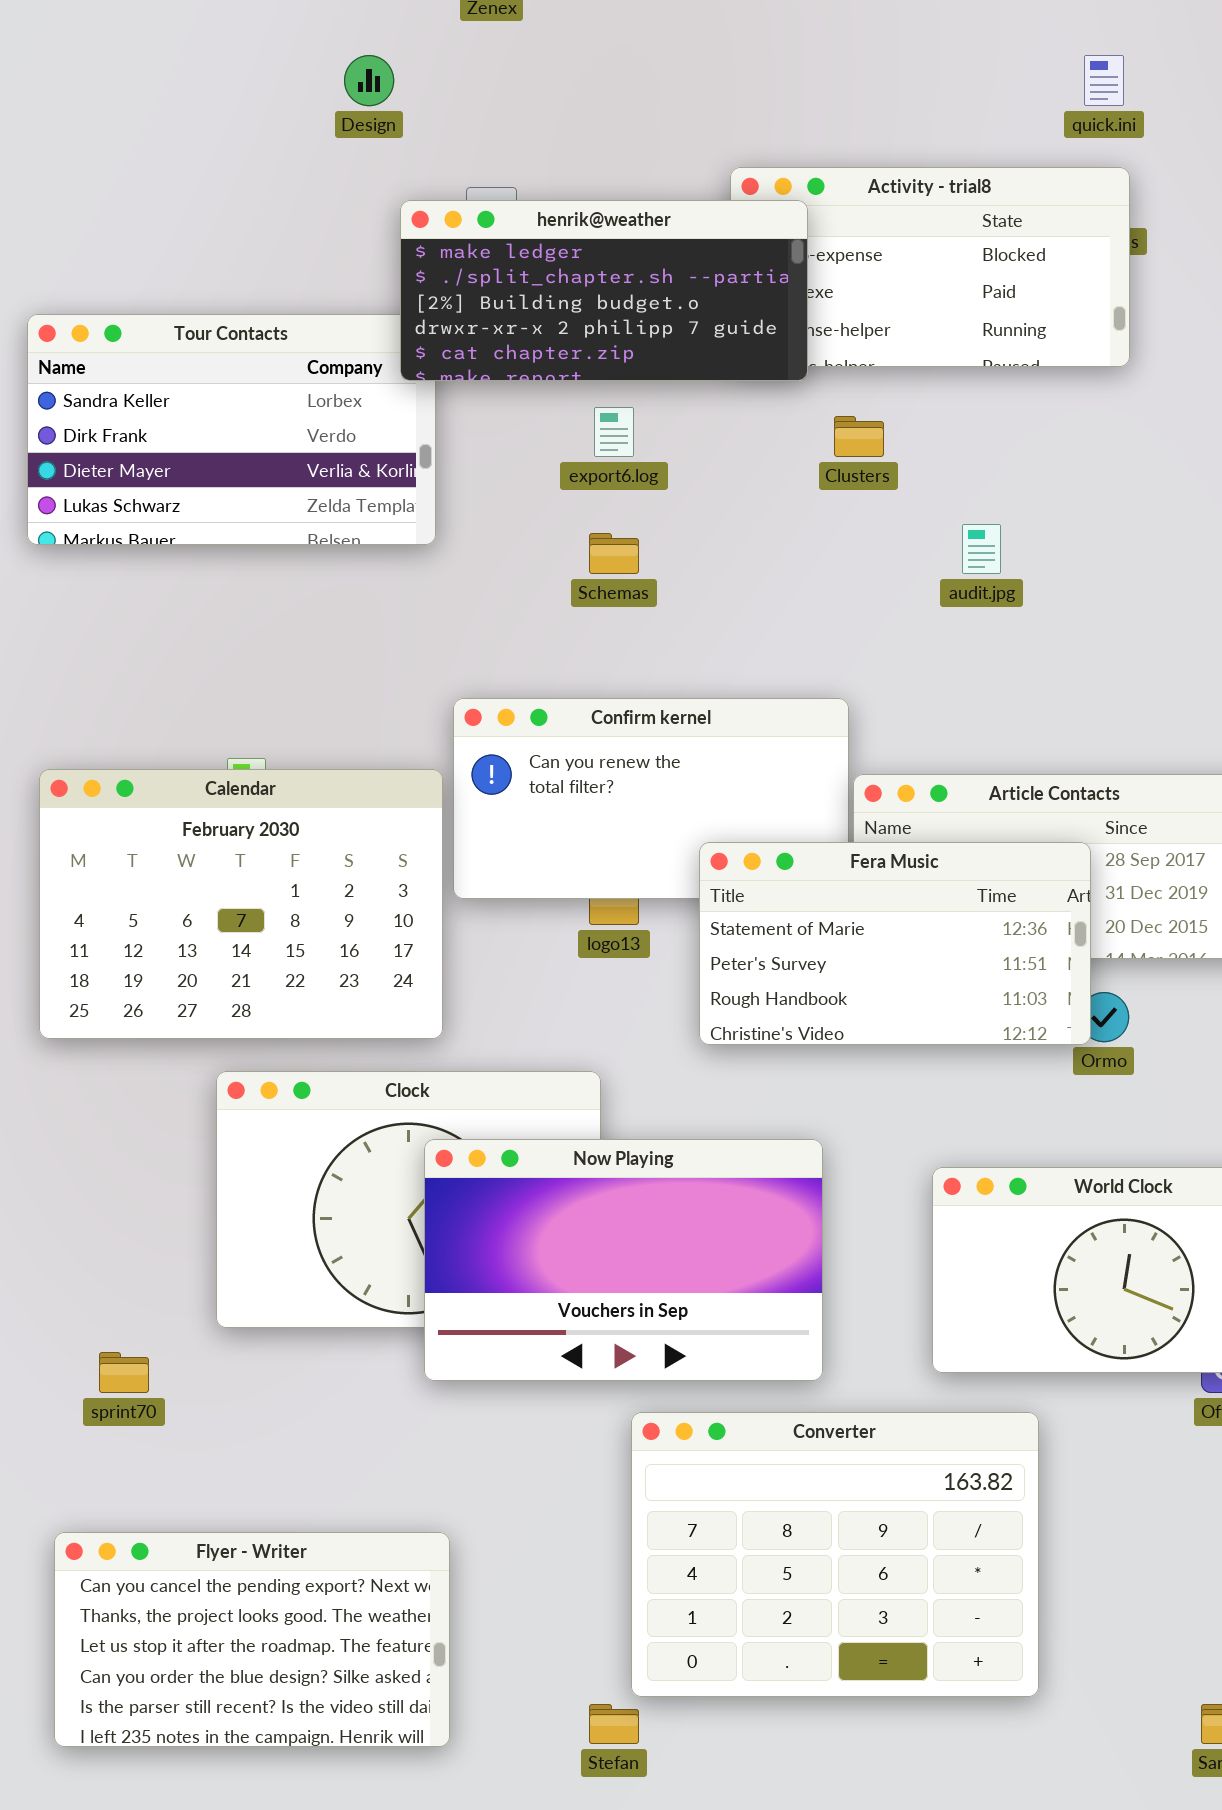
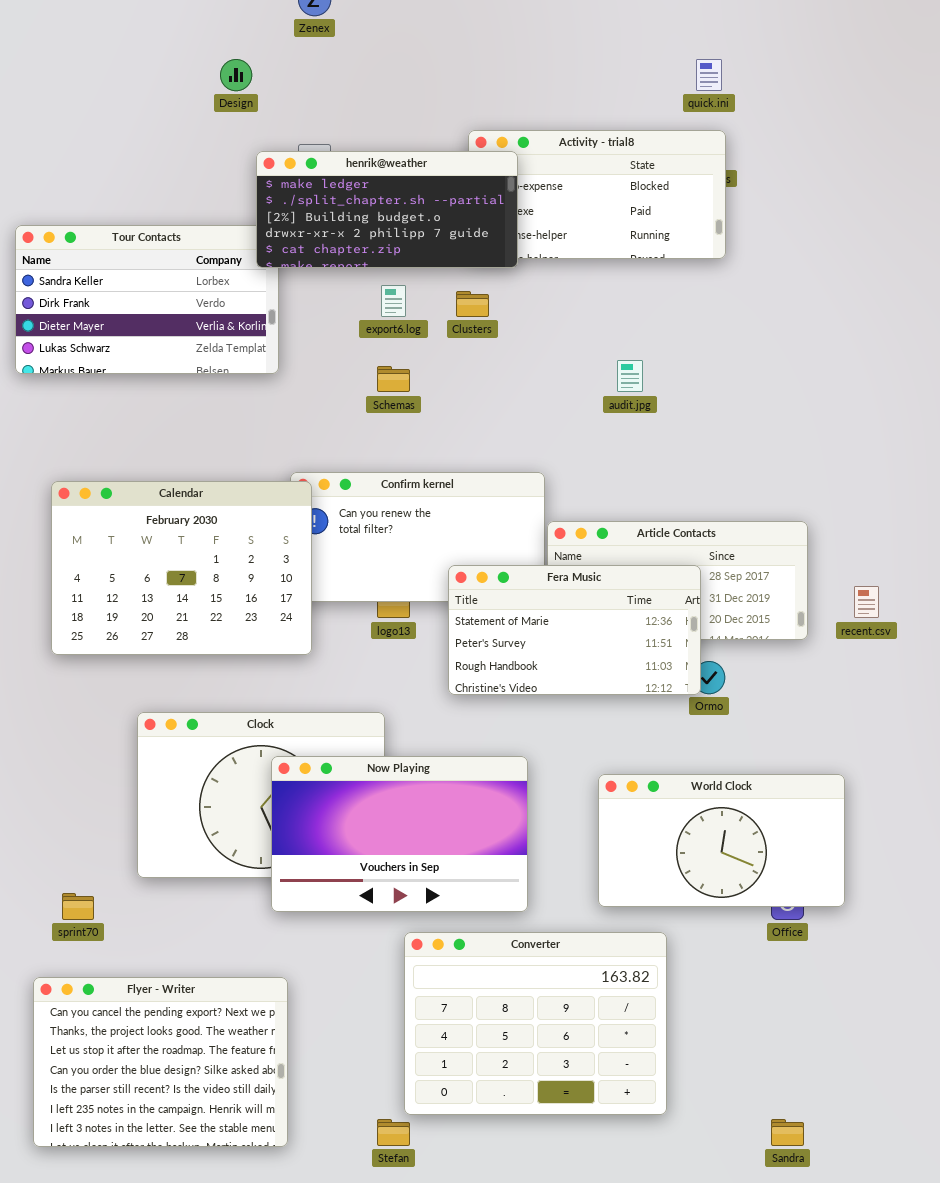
Clusters: [834,416,884,457] -> [456,291,489,317], moved
Calendar: [39,769,443,1039] -> [51,481,312,655], moved
Flyer - Writer: [54,1532,450,1747] -> [33,977,288,1147], resized

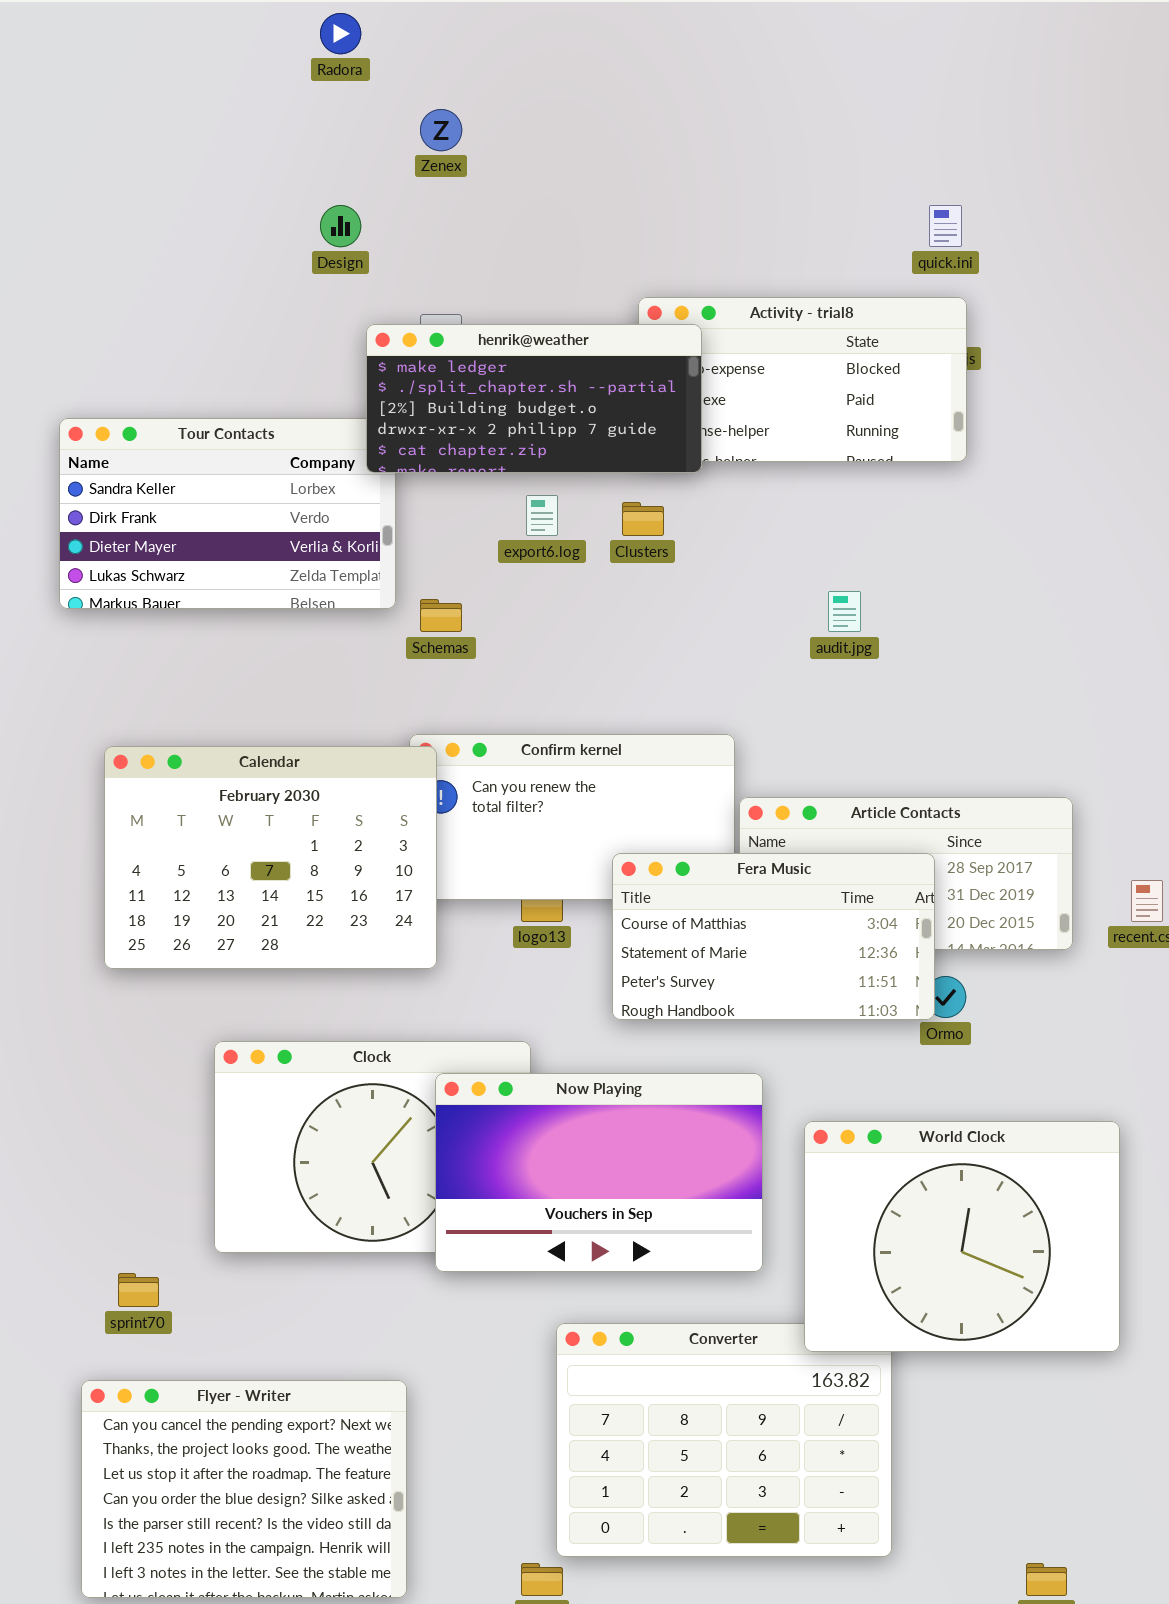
Schemas: [377,366,410,392] -> [420,599,462,632], moved
Fera Music: [448,565,701,695] -> [612,853,935,1020], scrolled up 1 row
Now Playing: [271,756,528,912] -> [435,1073,763,1272], moved
World Clock: [598,774,845,907] -> [804,1121,1120,1352], resized

